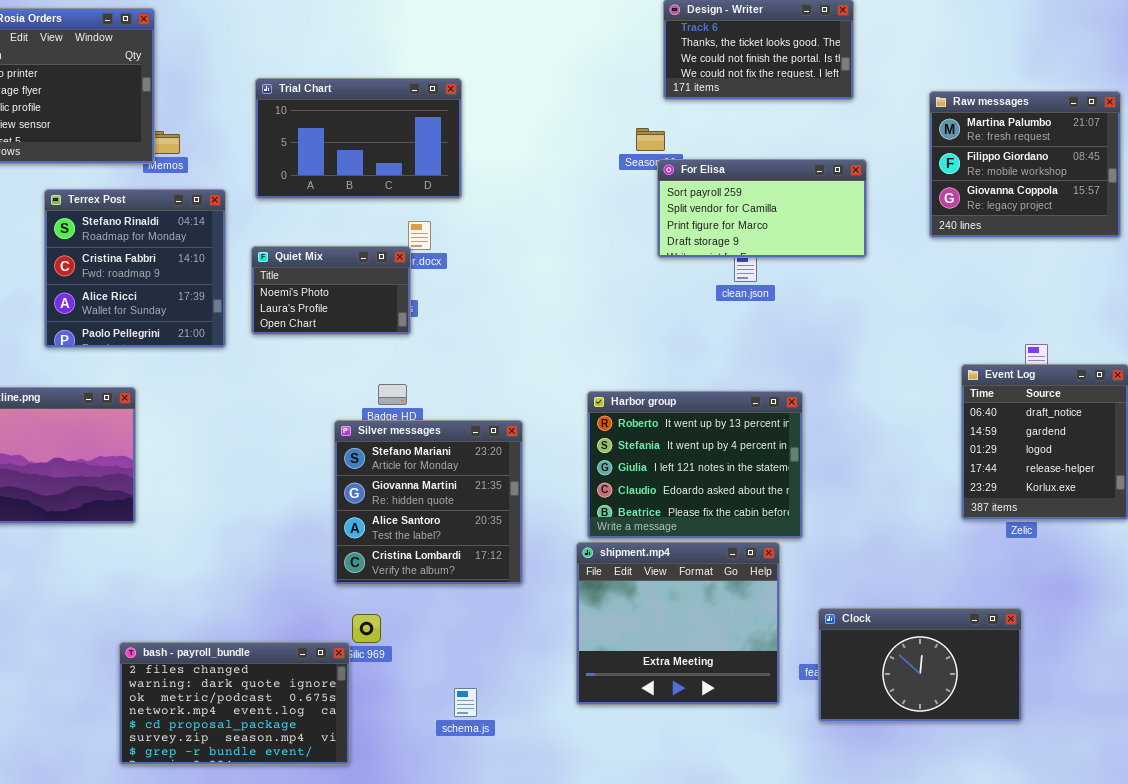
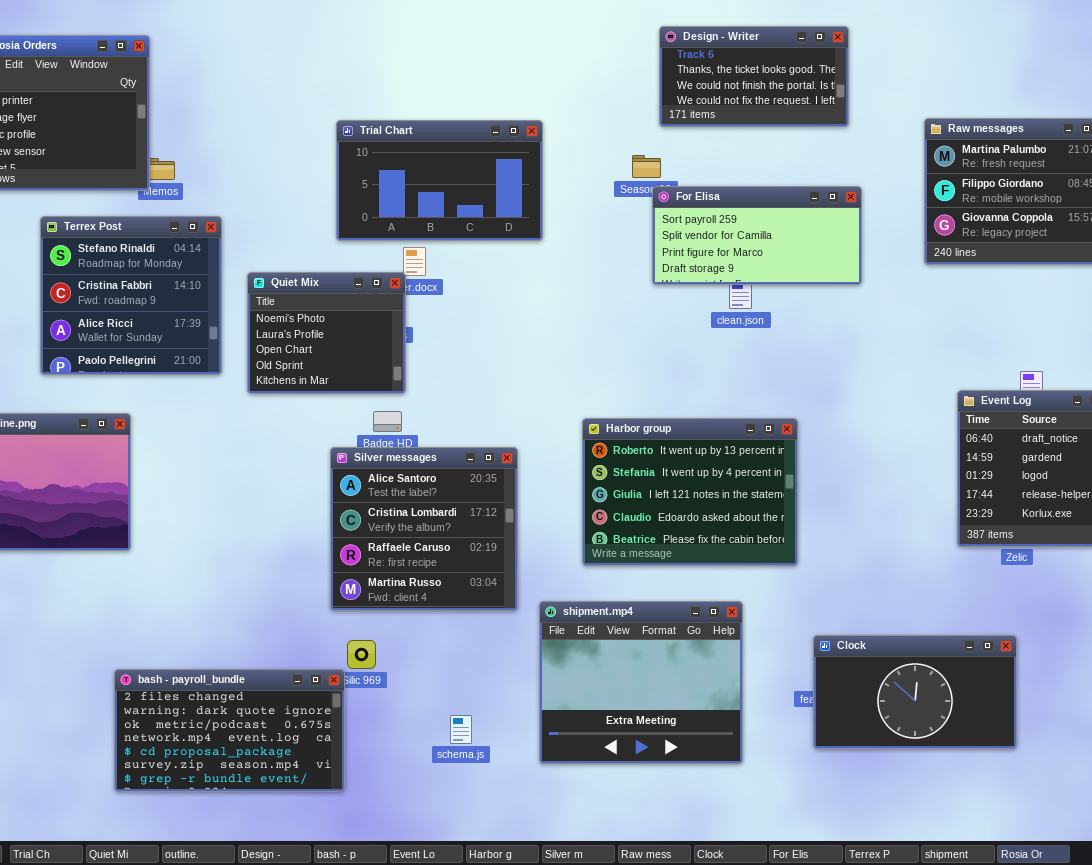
Trial Chart: [255,78,462,199] -> [336,120,543,241], moved
Quiet Mix: [251,246,411,335] -> [247,272,406,394], resized
Silver messages: [334,420,523,585] -> [330,447,518,611], scrolled down 2 rows
shipment.mp4: [576,542,780,705] -> [539,601,743,764], moved

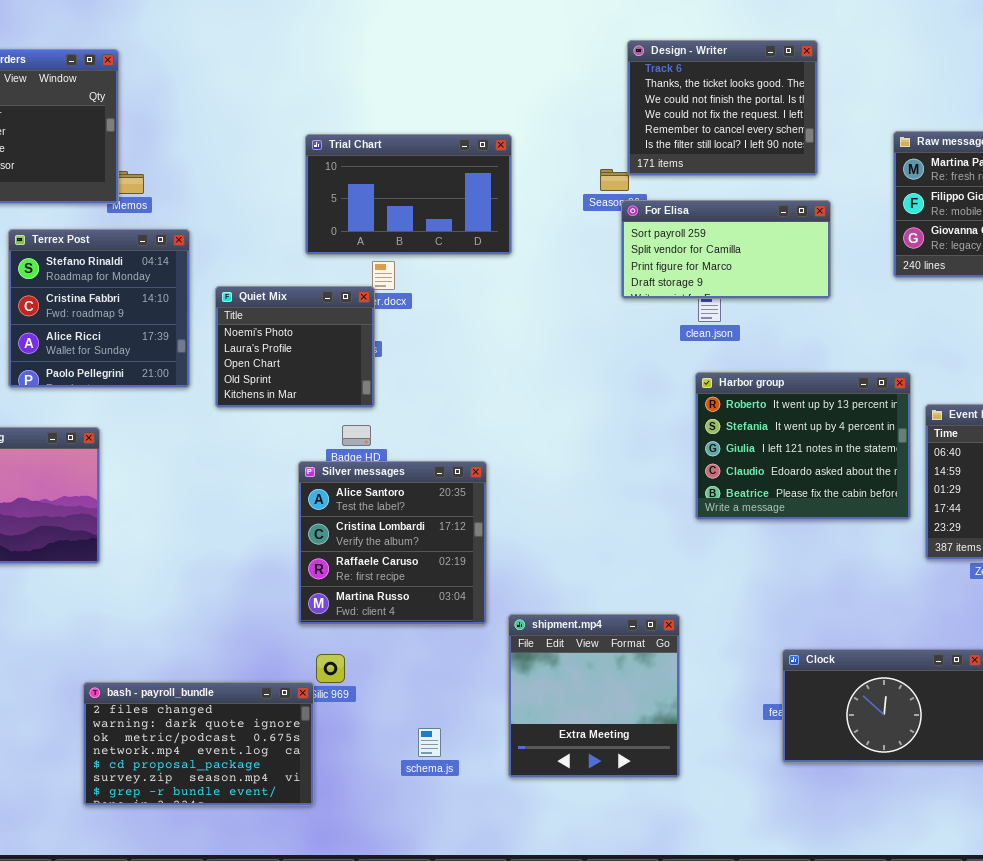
Design - Writer: [659,26,849,127] -> [627,40,818,176], resized
Harbor group: [582,418,798,566] -> [695,372,911,520], moved
shipment.mp4: [539,601,743,764] -> [508,614,680,778], resized

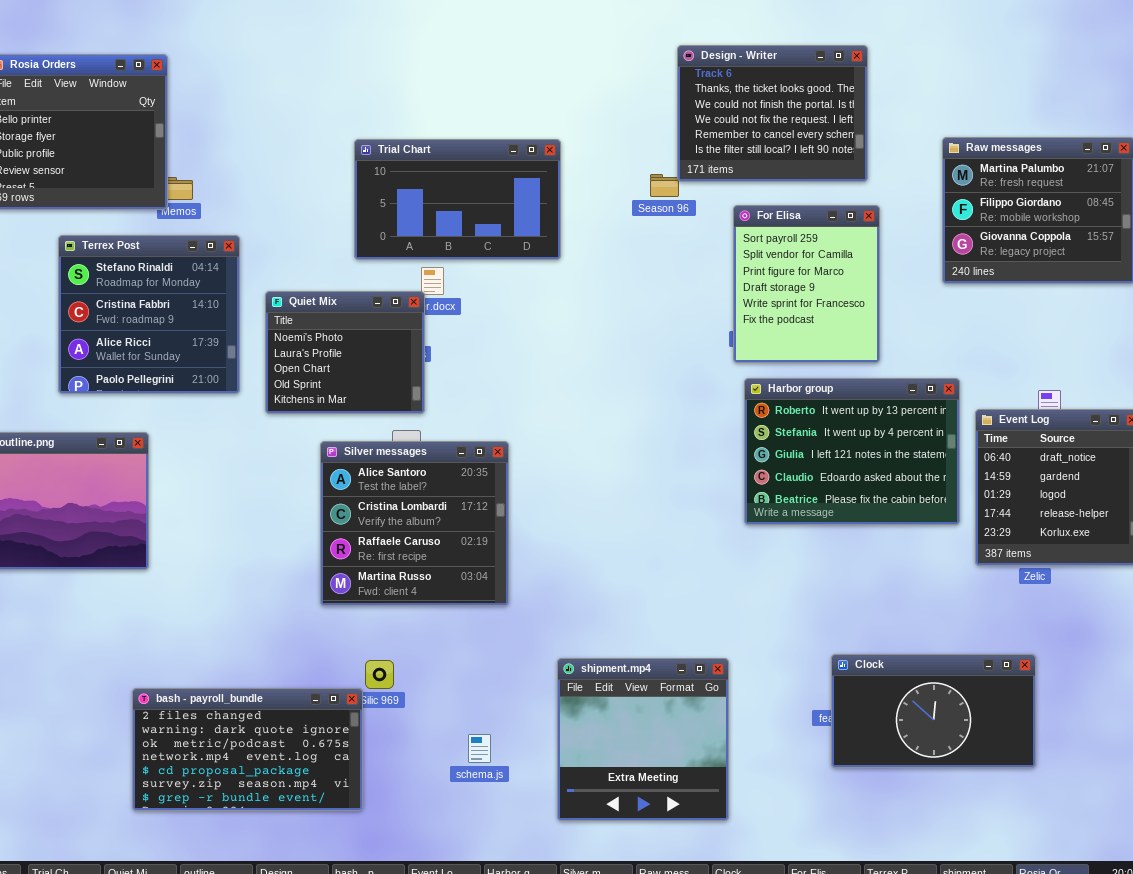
For Elisa: [621,200,831,299] -> [733,205,880,363], resized
Silver messages: [298,461,487,625] -> [320,441,509,606], moved
shipment.mp4: [508,614,680,778] -> [557,658,729,821], moved

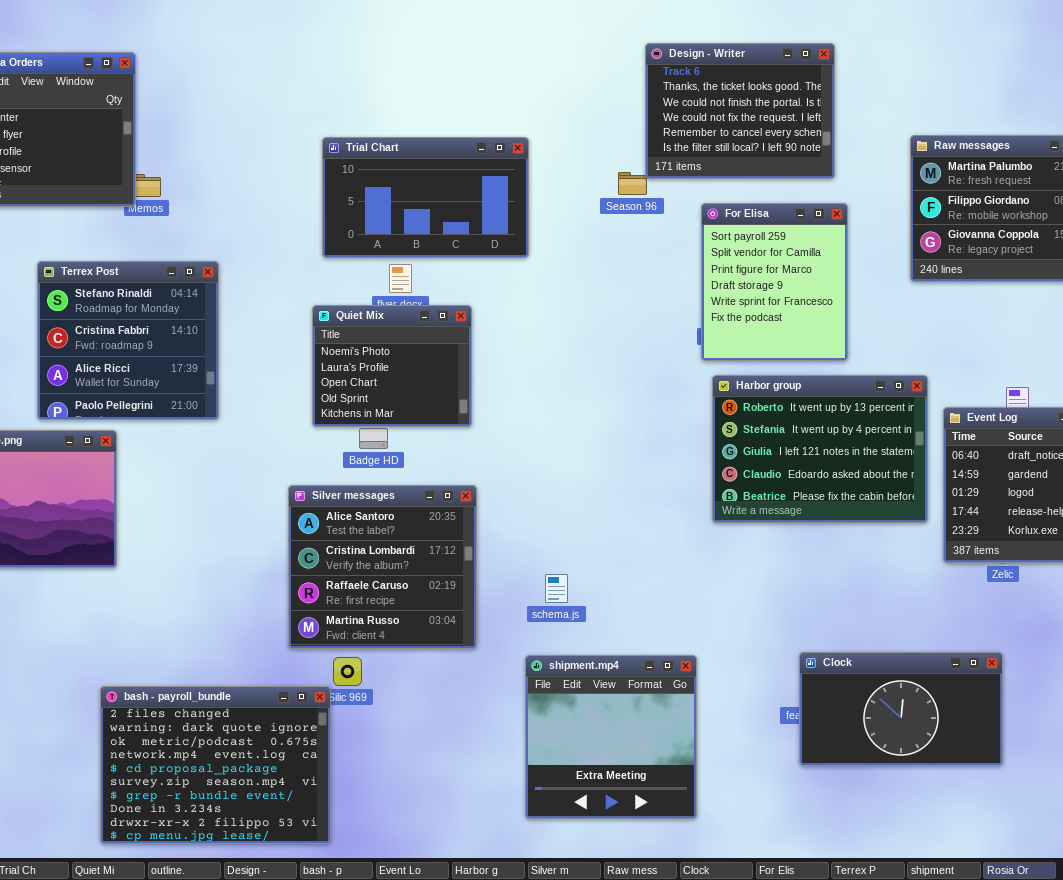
Terrex Post: [58,235,240,394] -> [37,261,219,420], moved
Quiet Mix: [265,291,425,414] -> [312,305,472,427], moved
Silver messages: [320,441,509,606] -> [288,485,477,649], moved
bash - payroll_bundle: [132,688,363,811] -> [100,686,331,844], resized
schema.js: [468,734,491,763] -> [545,574,568,603], moved

